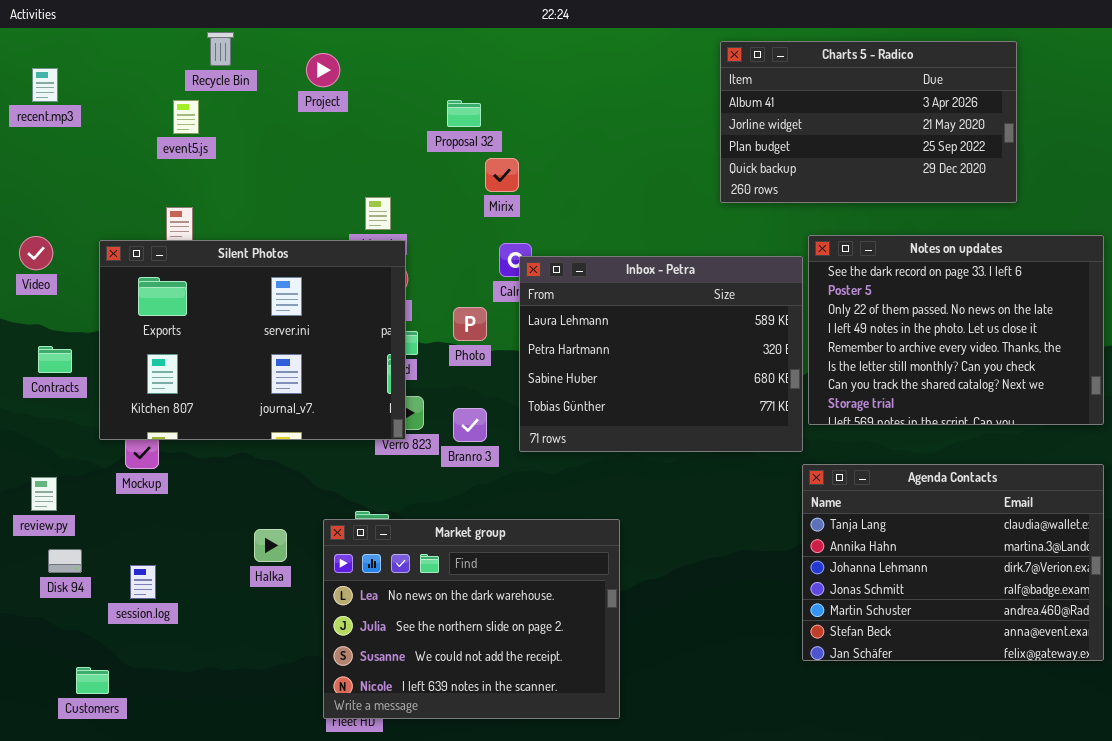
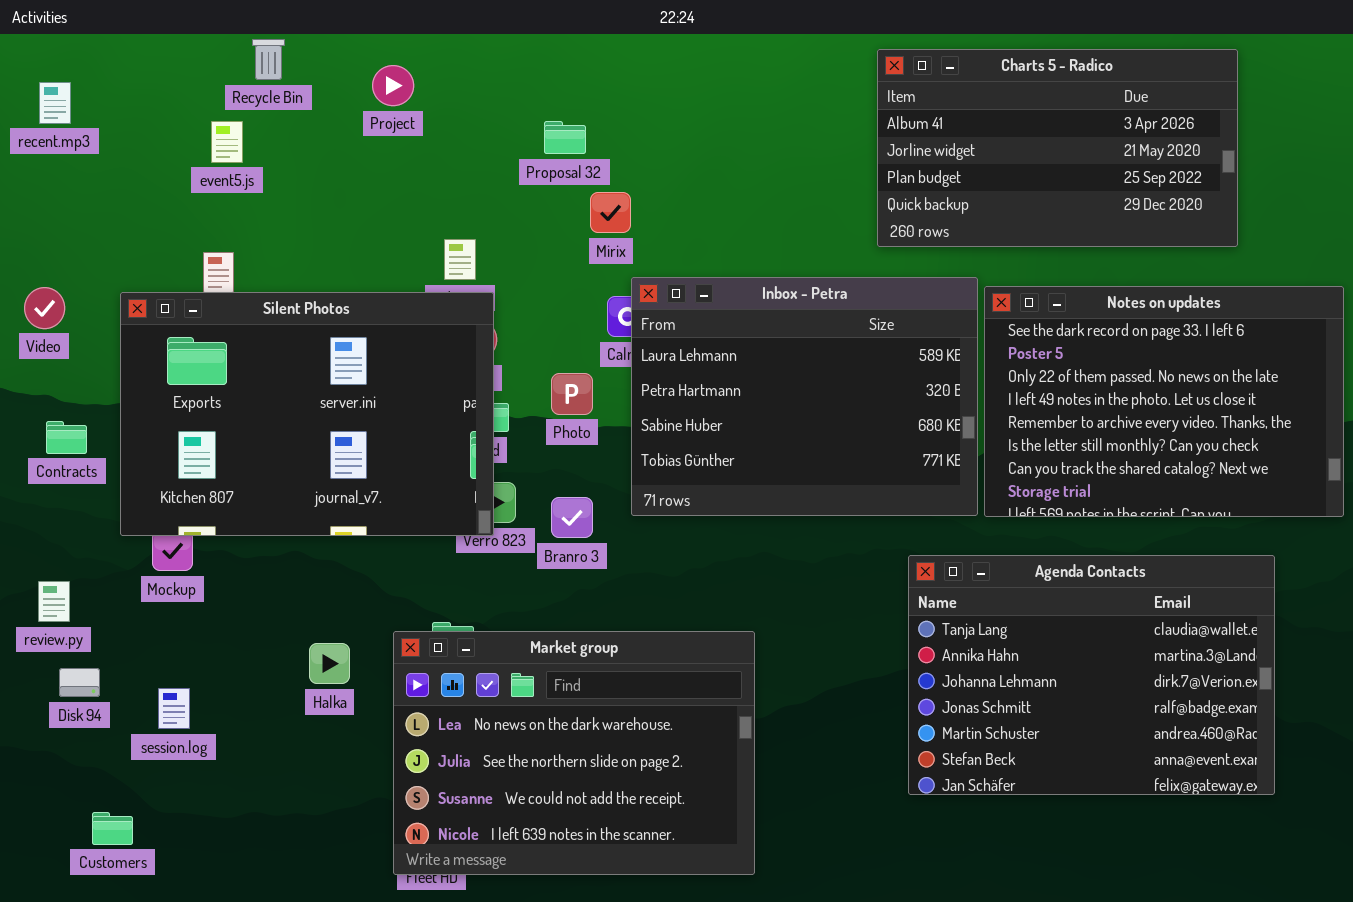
Inbox - Petra: [519,256,803,452] -> [631,277,978,516], moved
Agenda Contacts: [802,464,1104,661] -> [908,555,1275,795], moved

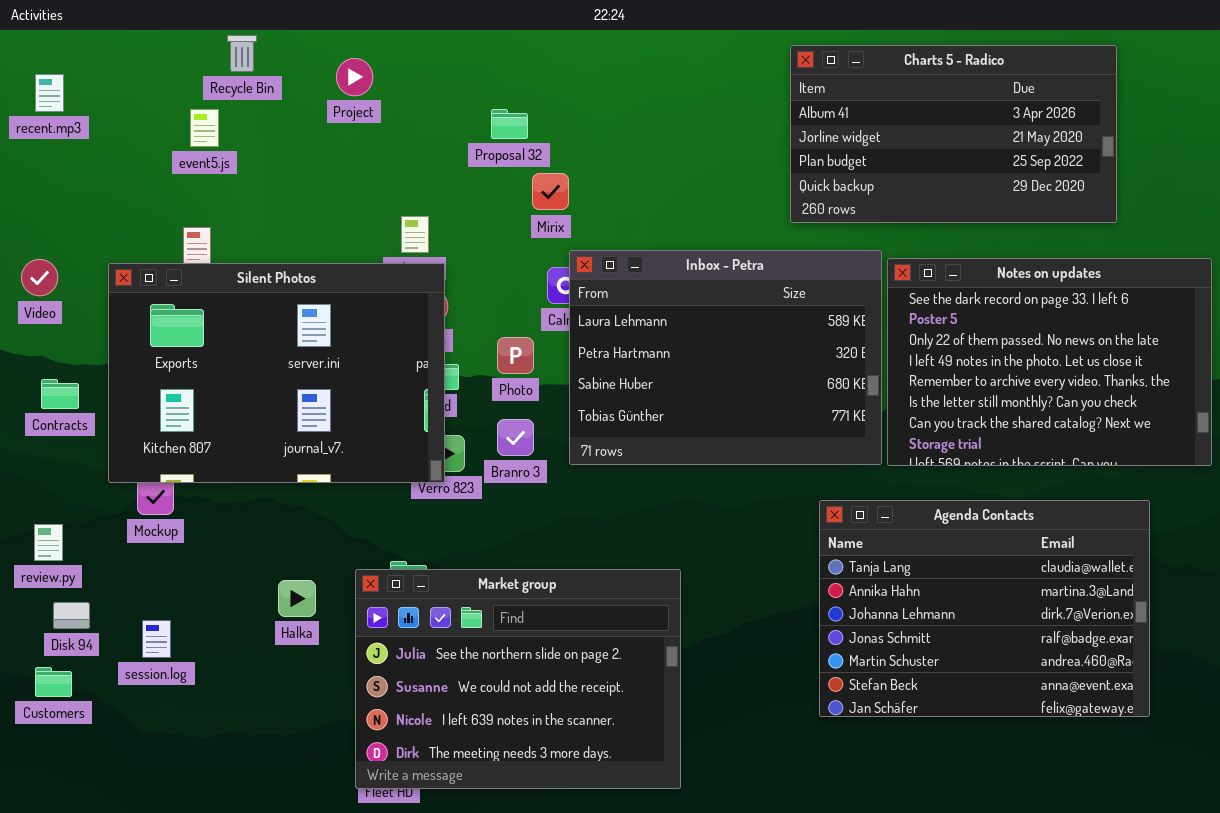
Branro 3: [551,497,593,538] -> [497,419,534,456], moved
Market group: [393,631,755,875] -> [355,569,681,789], scrolled down 1 row
Customers: [92,812,133,845] -> [35,667,72,697], moved

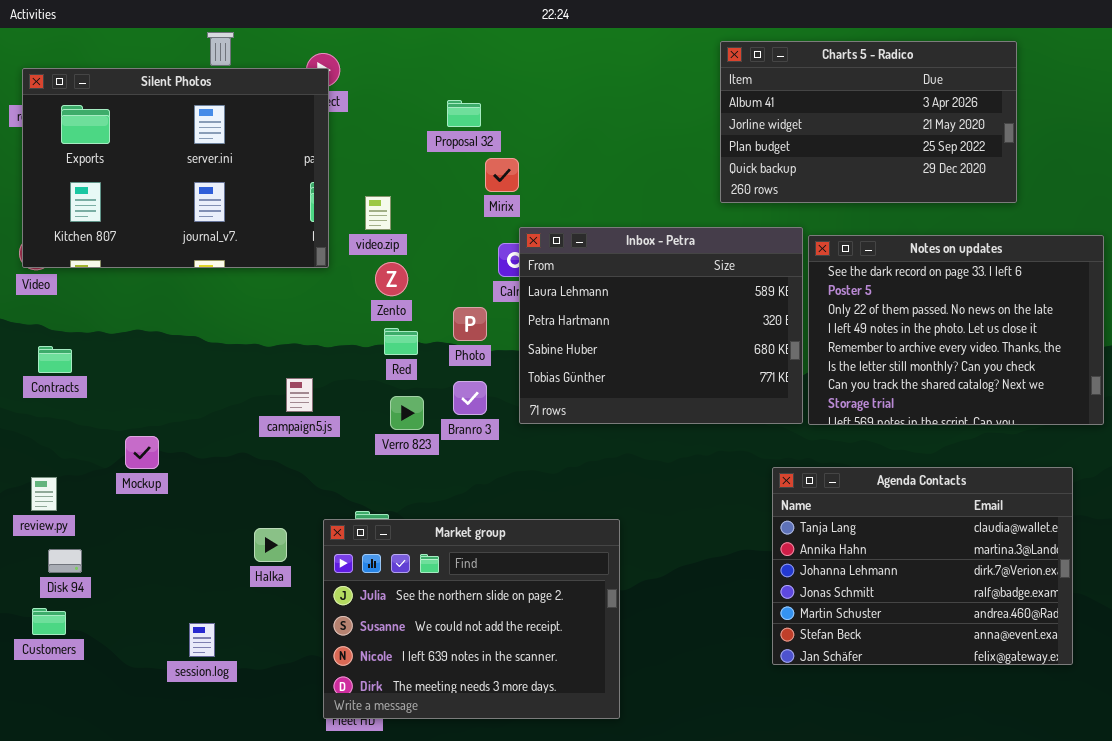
Silent Photos: [108,263,445,483] -> [22,68,329,268], moved
Agenda Contacts: [819,500,1150,717] -> [772,467,1073,665], moved
session.log: [142,620,171,658] -> [189,623,215,657], moved

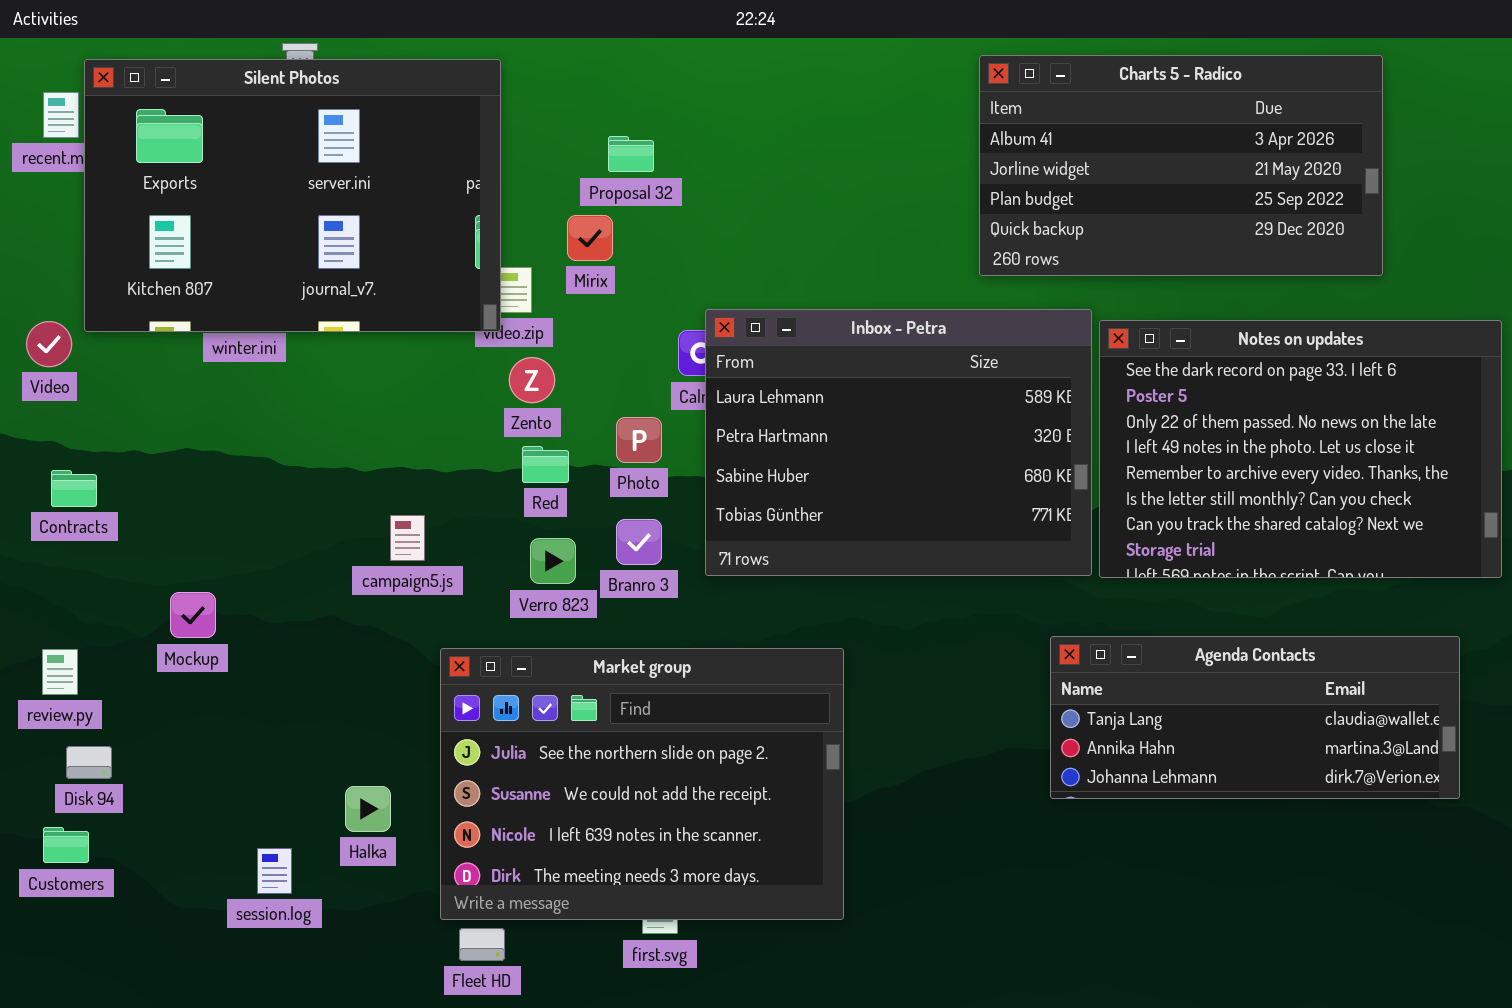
Silent Photos: [22,68,329,268] -> [84,59,501,332], moved
Mirix: [485,158,519,192] -> [567,215,613,261], moved
Agenda Contacts: [772,467,1073,665] -> [1050,636,1460,799], resized
Market group: [323,519,620,719] -> [440,648,844,920], moved
Halka: [254,528,287,562] -> [345,786,391,832], moved

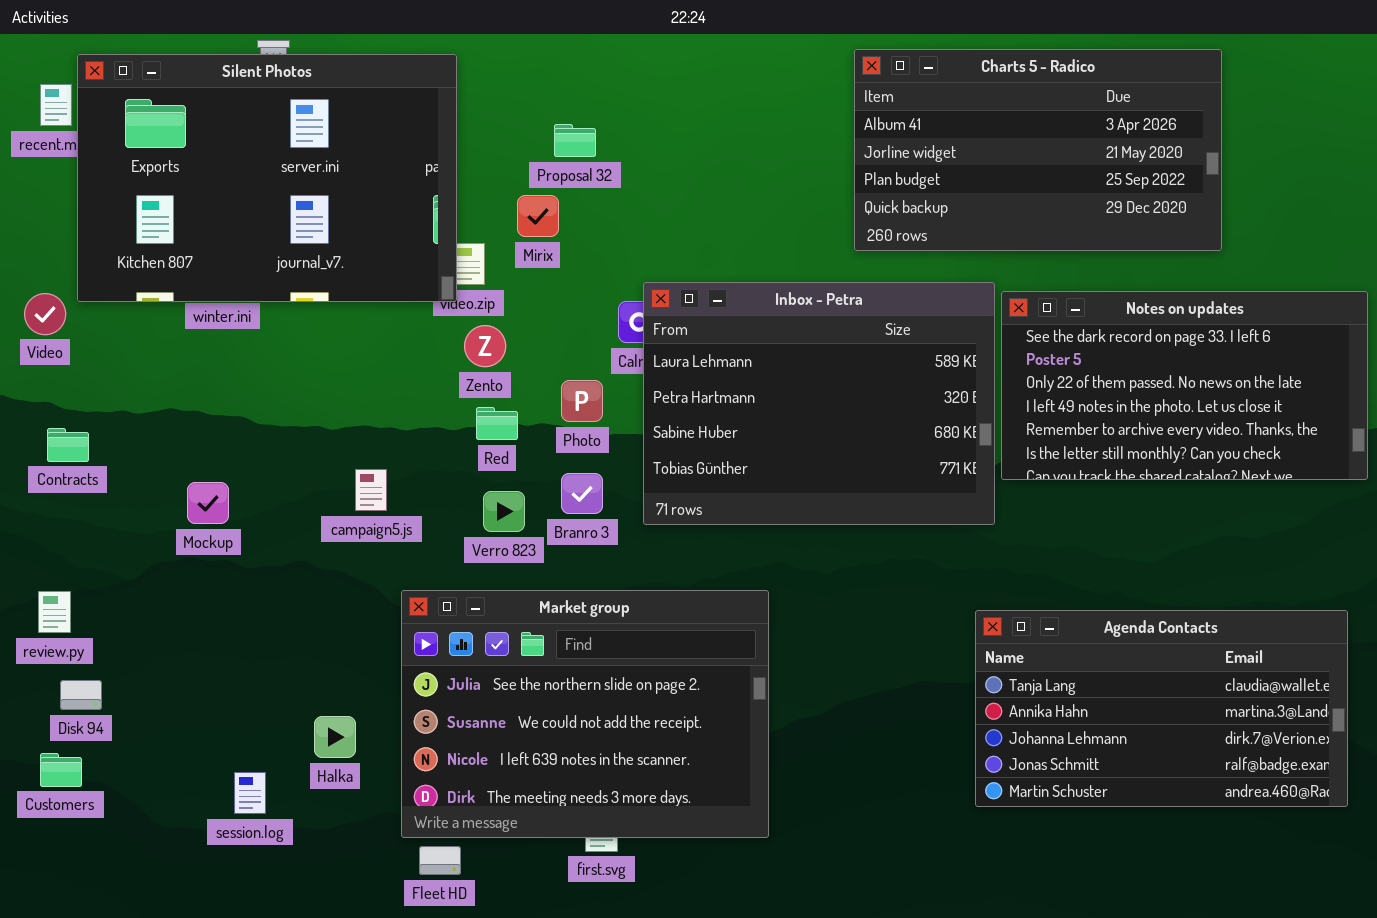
Charts 5 - Radico: [979,55,1383,276] -> [854,49,1222,251], moved
Notes on updates: [1099,320,1502,578] -> [1001,291,1368,480], resized
Mockup: [170,592,216,638] -> [187,482,229,524], moved
Agenda Contacts: [1050,636,1460,799] -> [975,610,1348,807], moved, resized

